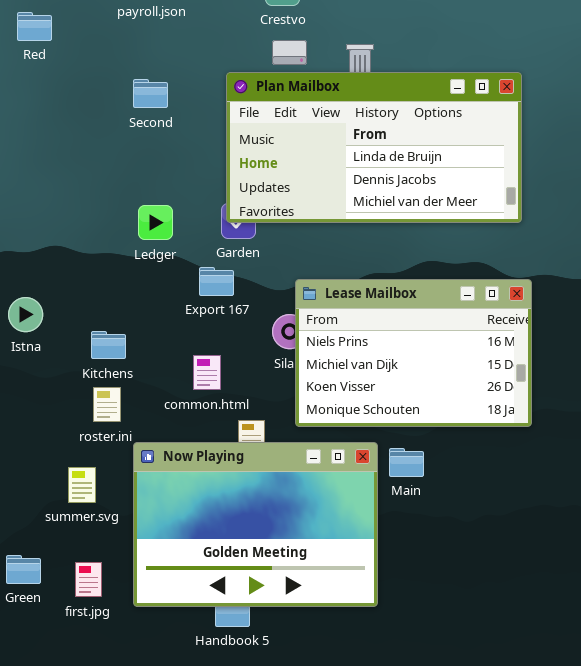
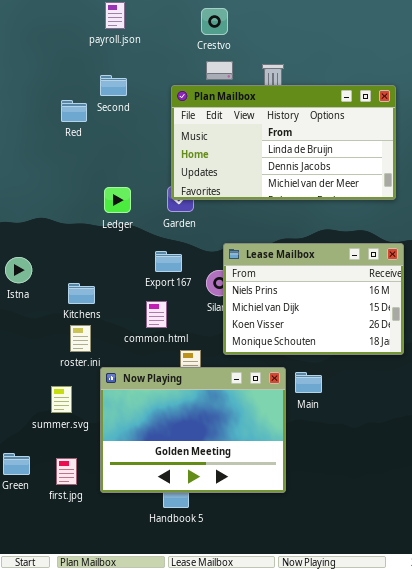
Red: [17,12,52,41] -> [61,100,87,122], moved
Second: [133,79,168,108] -> [100,75,127,96], moved
Export 167: [199,267,234,296] -> [155,251,182,272], moved

